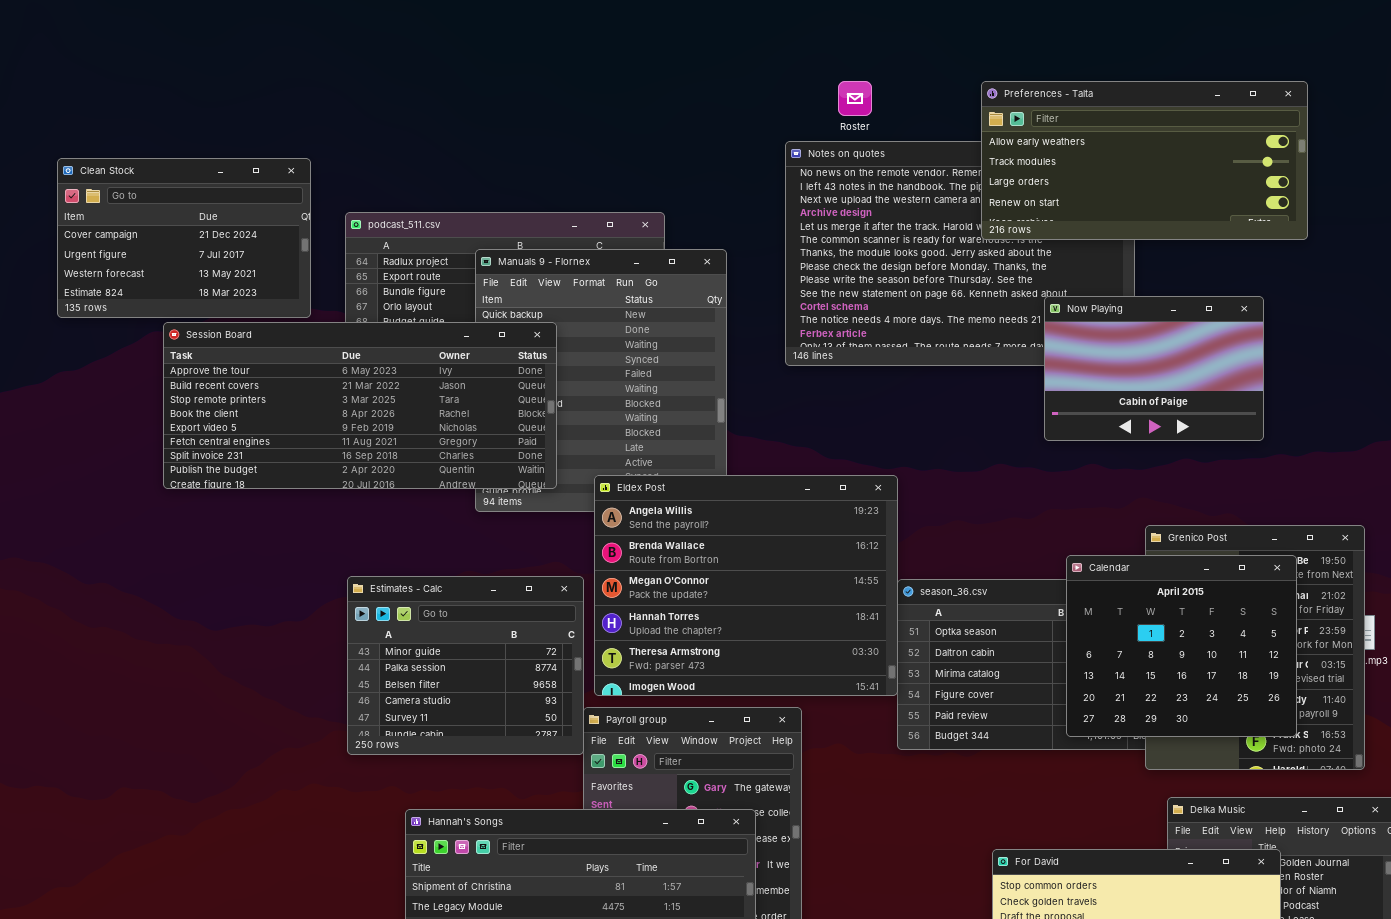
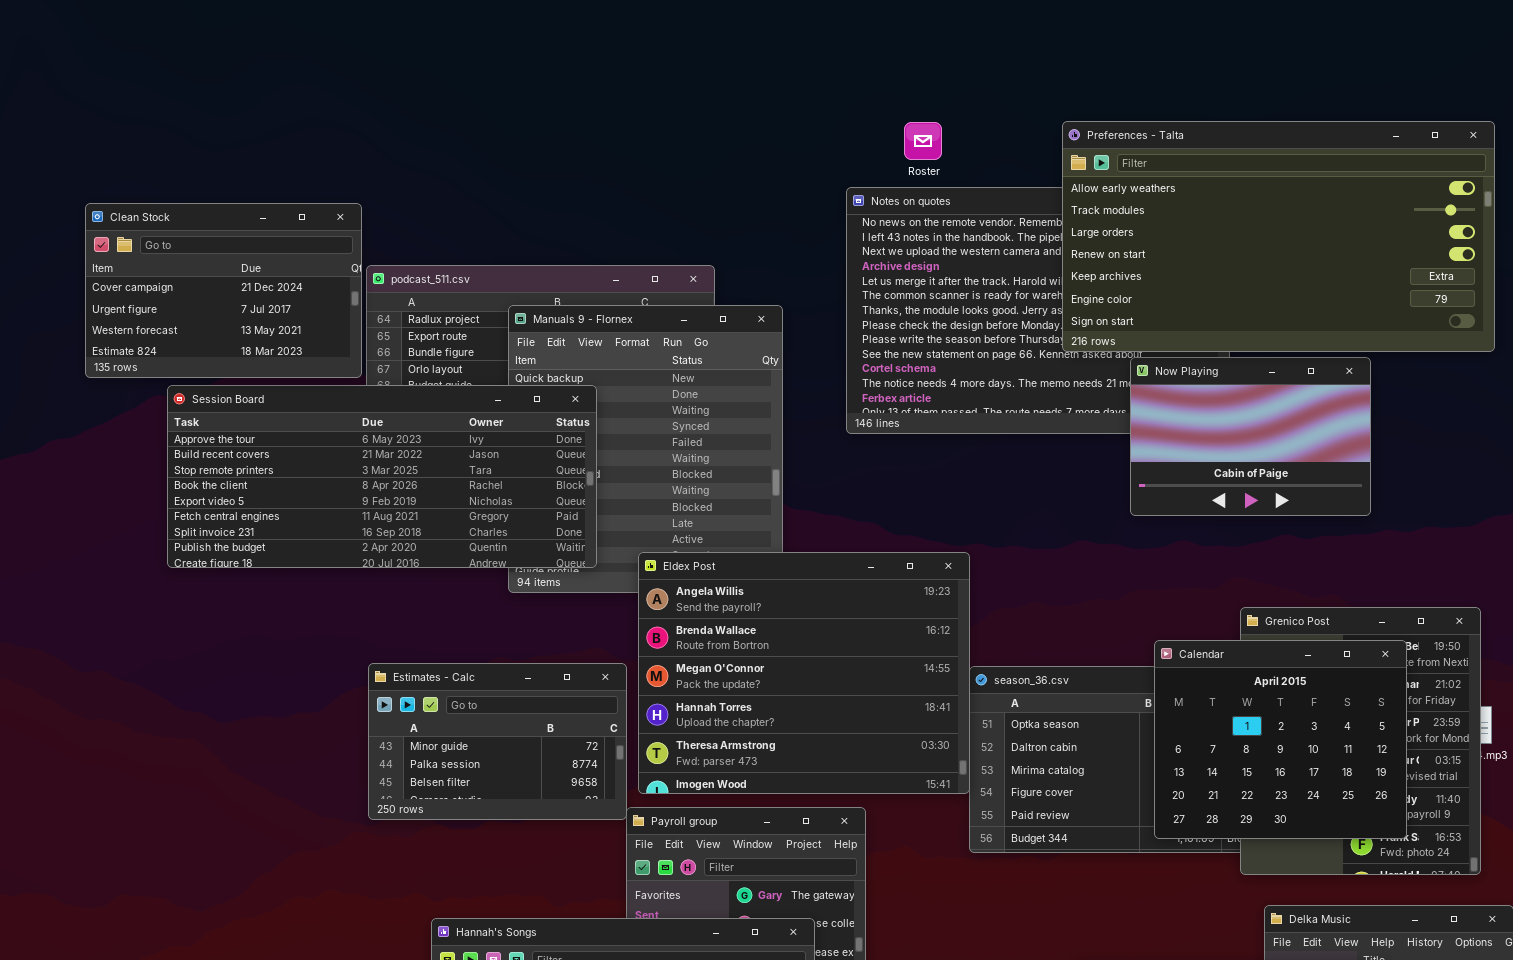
Preferences - Talta: [981,81,1308,240] -> [1062,121,1495,352], resized
Clean Stock: [57,158,311,318] -> [85,203,362,378], moved
Estimates - Calc: [347,576,584,755] -> [368,663,627,820], resized

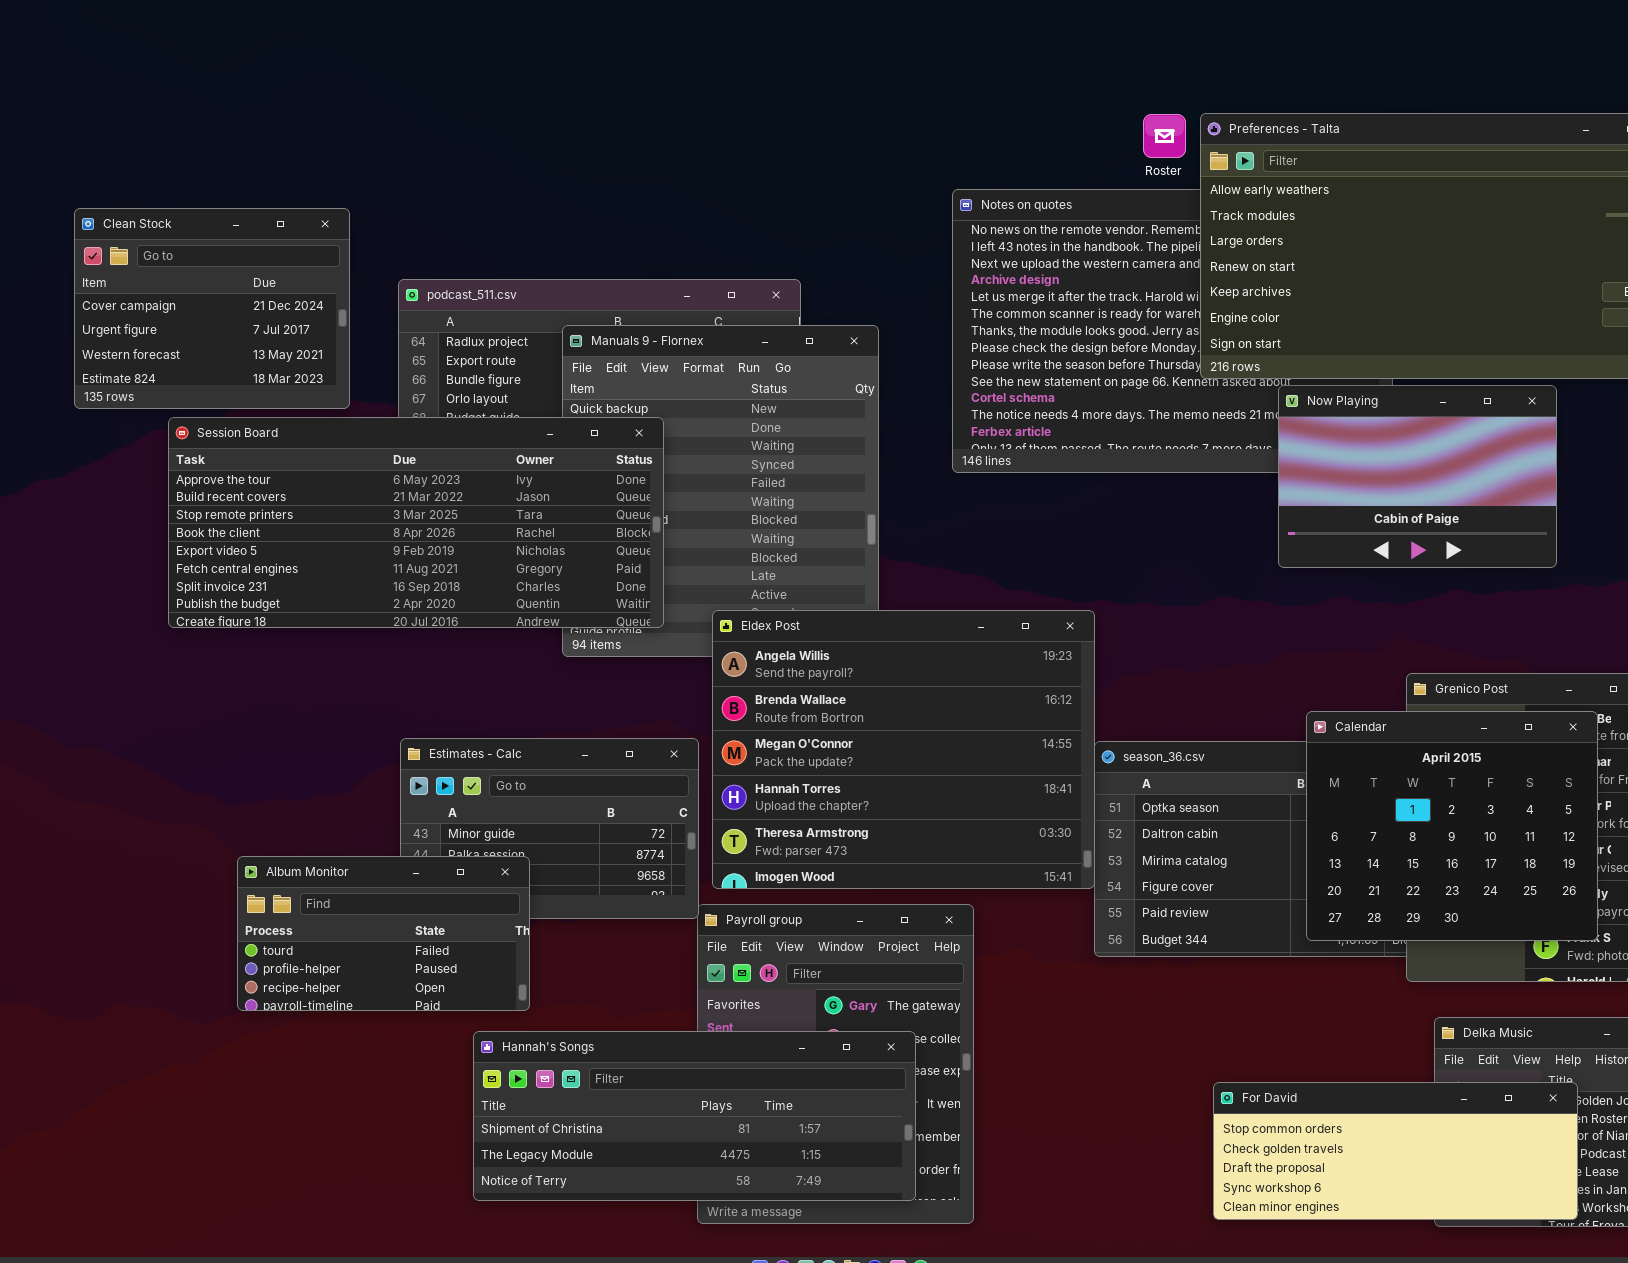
Roster: [904,122,942,160] -> [1143,114,1186,158], moved
Clean Stock: [85,203,362,378] -> [74,208,350,409], resized
Album Monitor: none -> [237,856,530,1011], opened

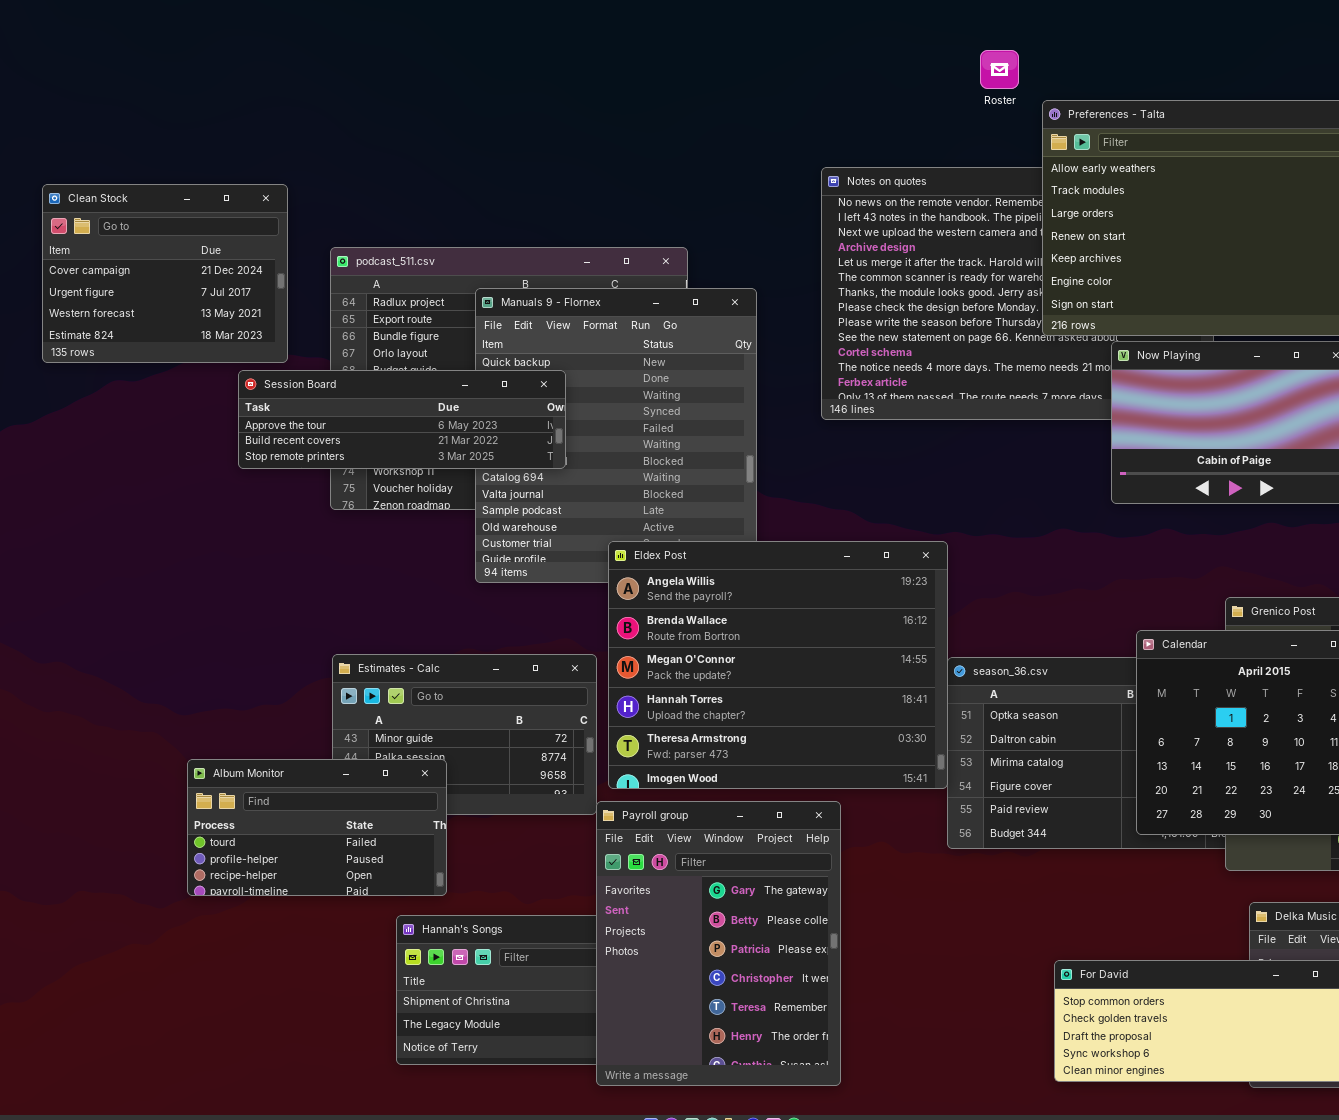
Roster: [1143,114,1186,158] -> [980,50,1019,89], moved
Session Board: [168,417,664,628] -> [238,370,566,469], resized
Payroll group: [697,904,974,1224] -> [596,801,841,1086], raised

